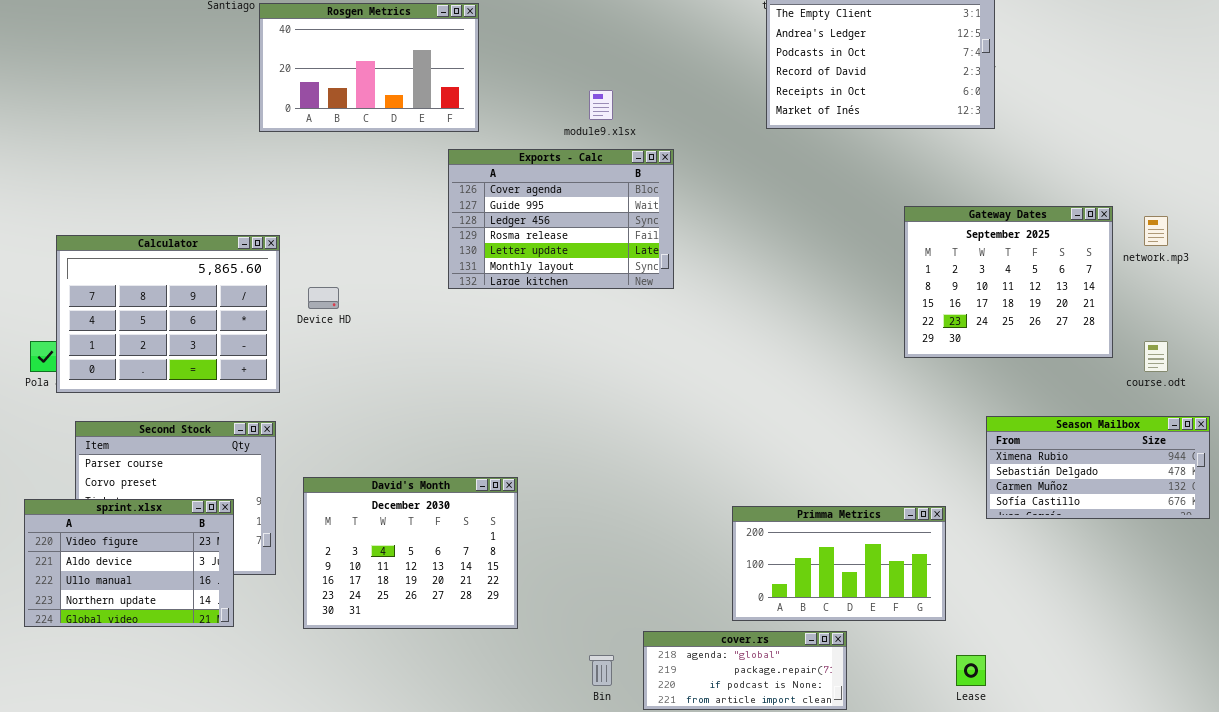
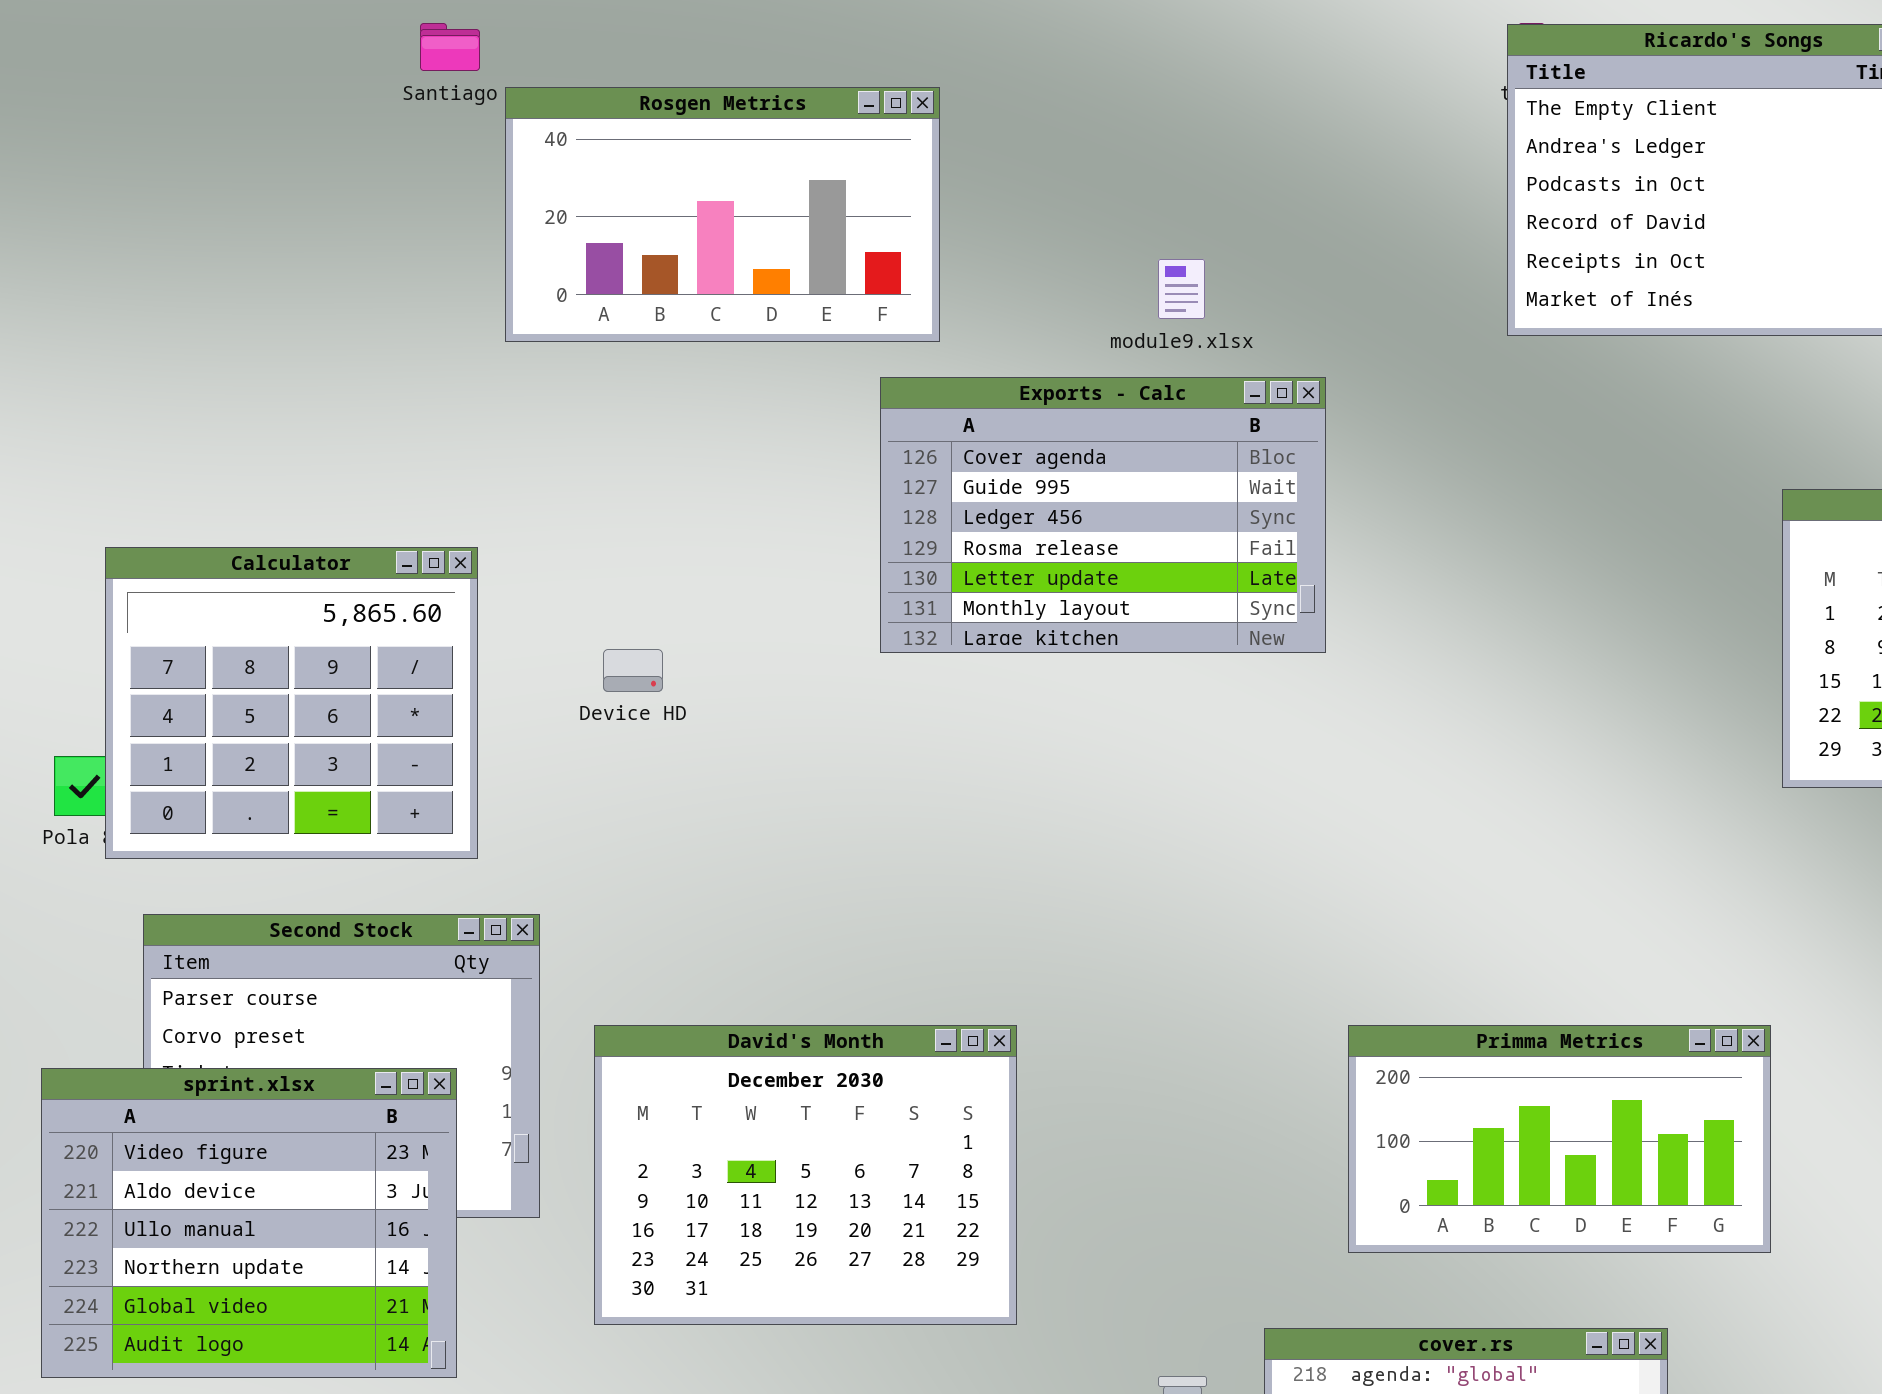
Calculator: [56,235,280,393] -> [105,547,478,859], resized
sprint.xlsx: [24,499,234,627] -> [41,1068,457,1378], resized
Primma Metrics: [732,506,946,621] -> [1348,1025,1771,1253], moved

